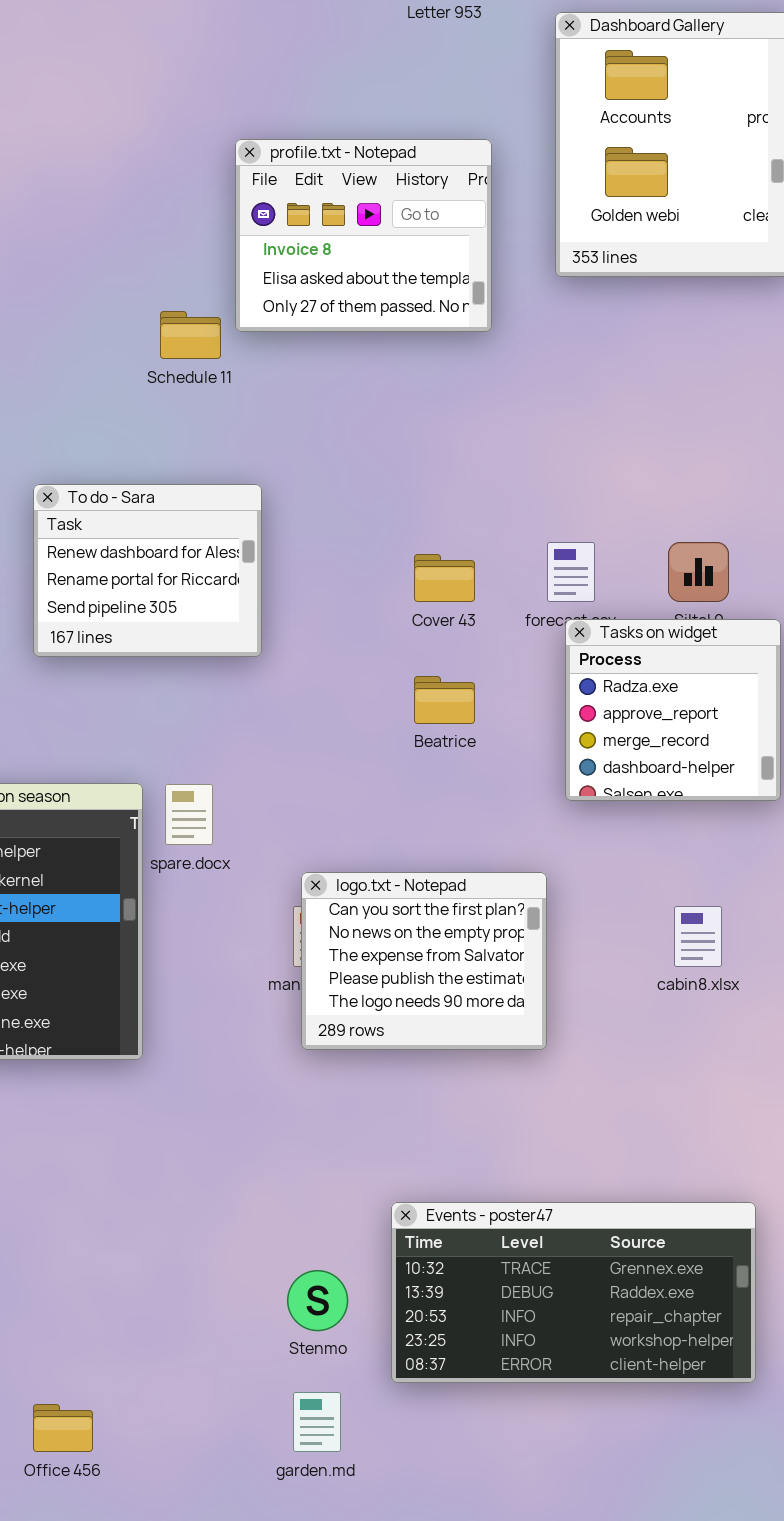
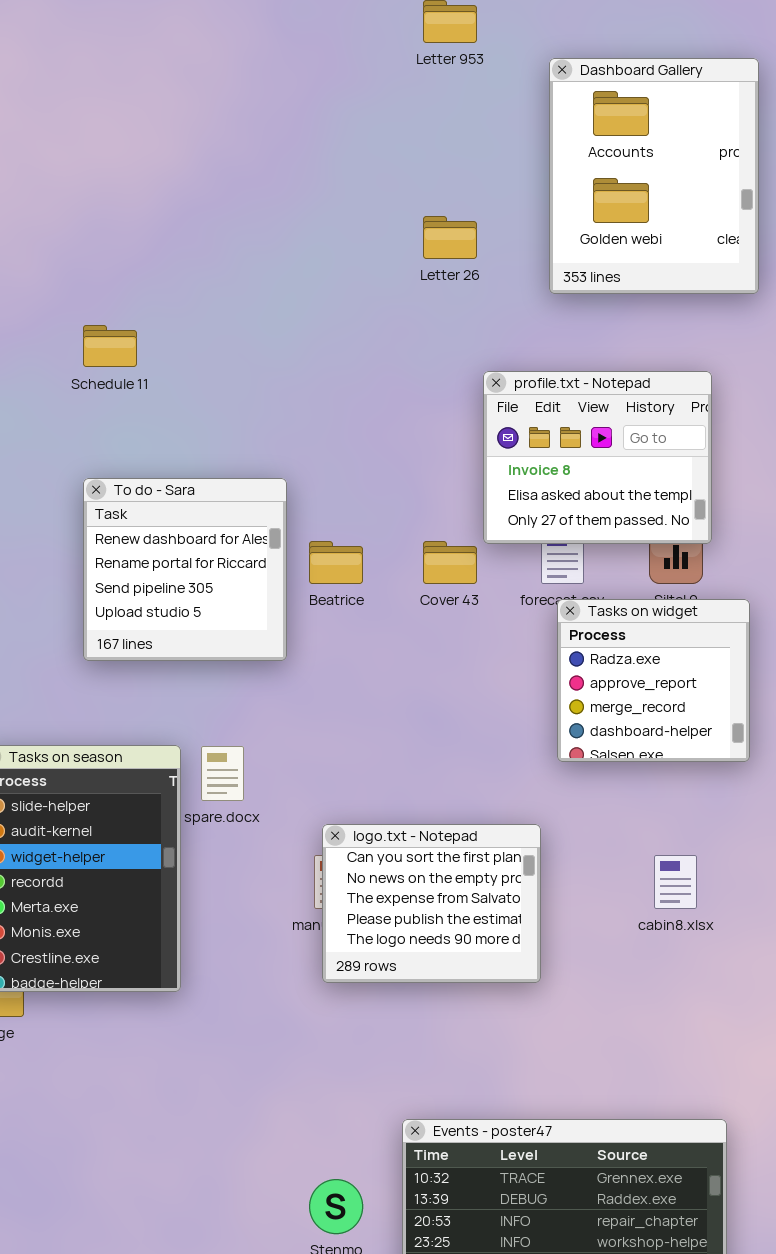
profile.txt - Notepad: [235,139,492,332] -> [483,371,712,544], moved
Schedule 11: [160,311,221,359] -> [83,325,137,367], moved
To do - Sara: [33,484,262,657] -> [83,478,287,661], resized
Beatrice: [414,676,475,724] -> [309,541,363,584], moved

